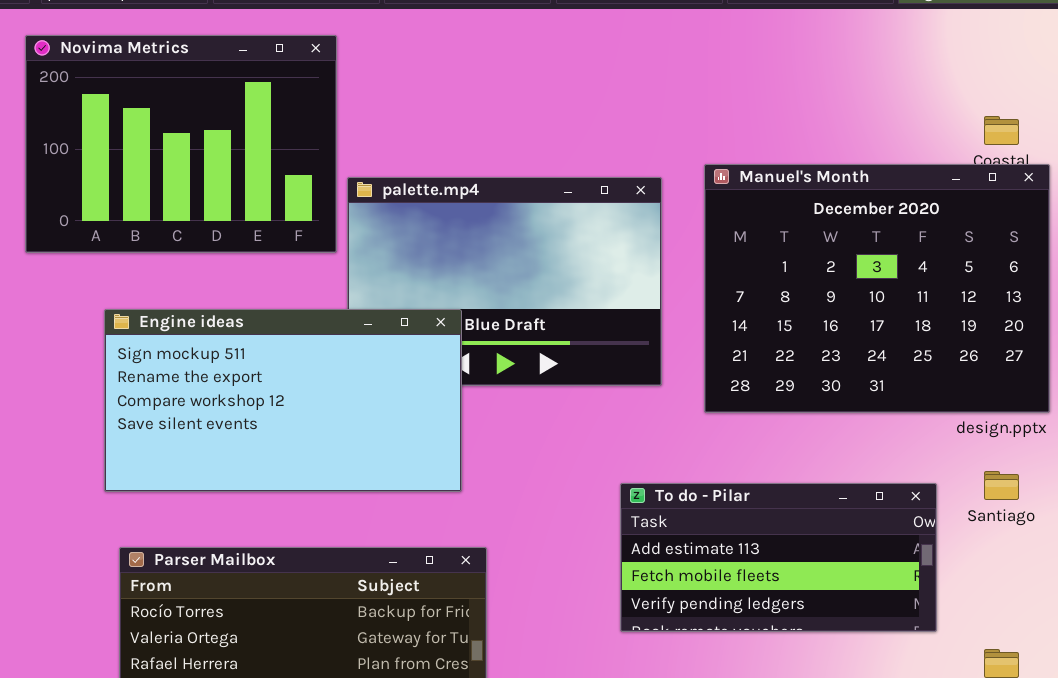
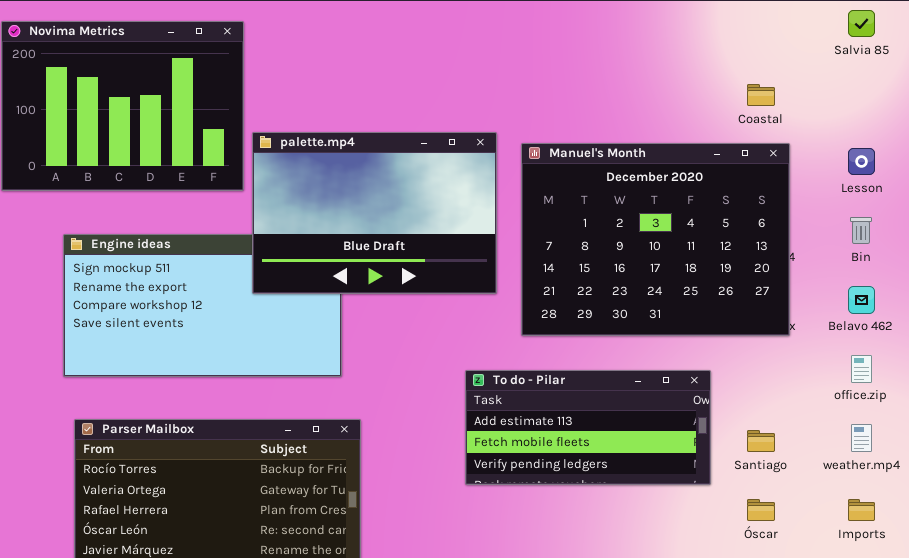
Manuel's Month: [704,164,1050,413] -> [521,143,790,336], moved
palette.mp4: [347,177,662,386] -> [252,132,497,294], raised
Santiago: [984,471,1019,500] -> [747,430,775,452], moved

